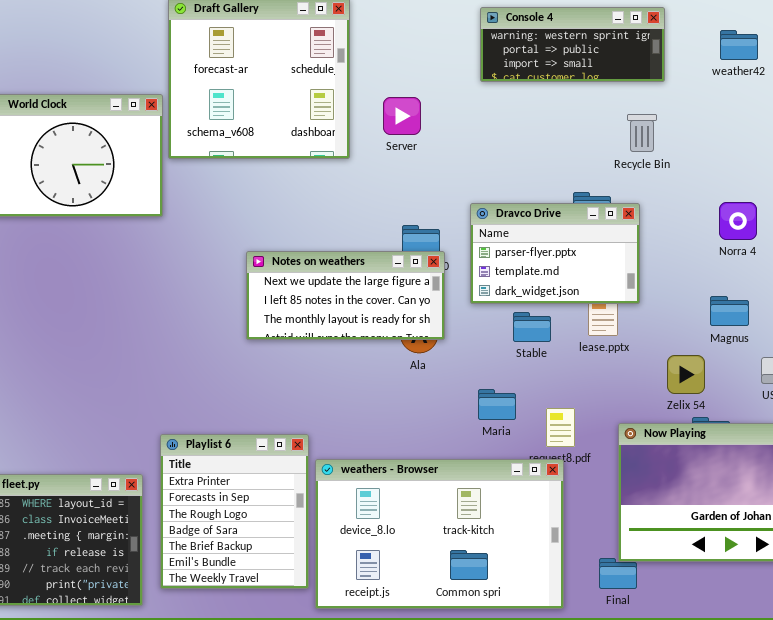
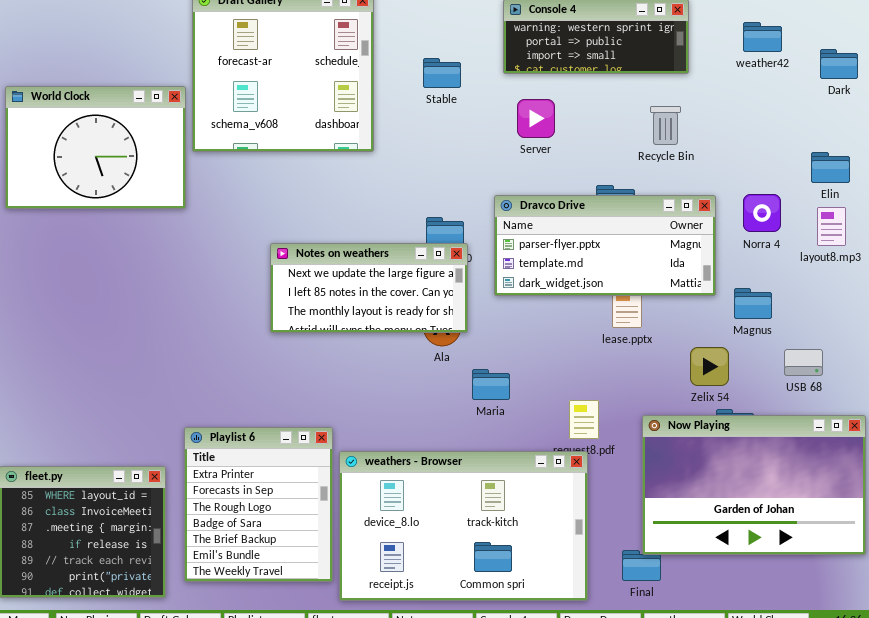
Server: [383,97,421,135] -> [517,99,555,138], moved
Dravco Drive: [470,203,640,304] -> [494,195,716,296], resized
Stable: [513,312,551,342] -> [423,58,461,88], moved
Maria: [478,389,516,420] -> [472,369,510,400], moved

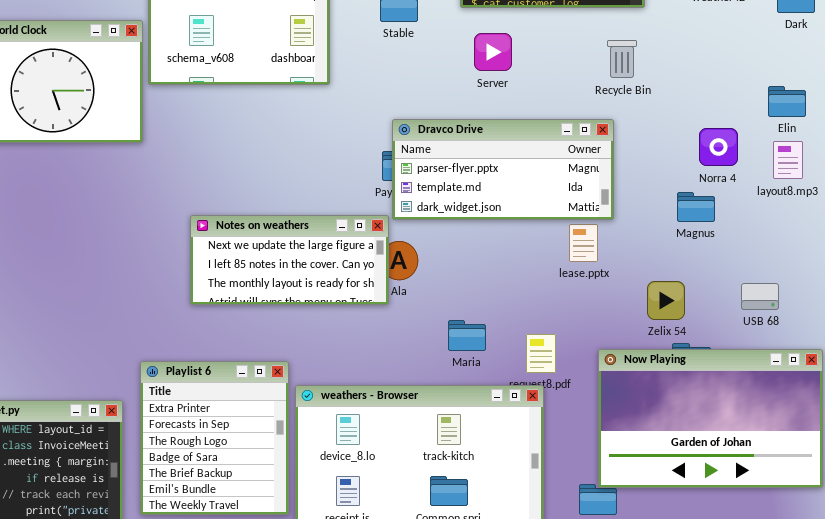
Dravco Drive: [494,195,716,296] -> [392,119,614,220], moved
Notes on weathers: [270,243,468,333] -> [190,215,389,305], moved
Magnus: [734,288,772,319] -> [677,192,715,222], moved
Maria: [472,369,510,400] -> [448,320,486,351], moved

